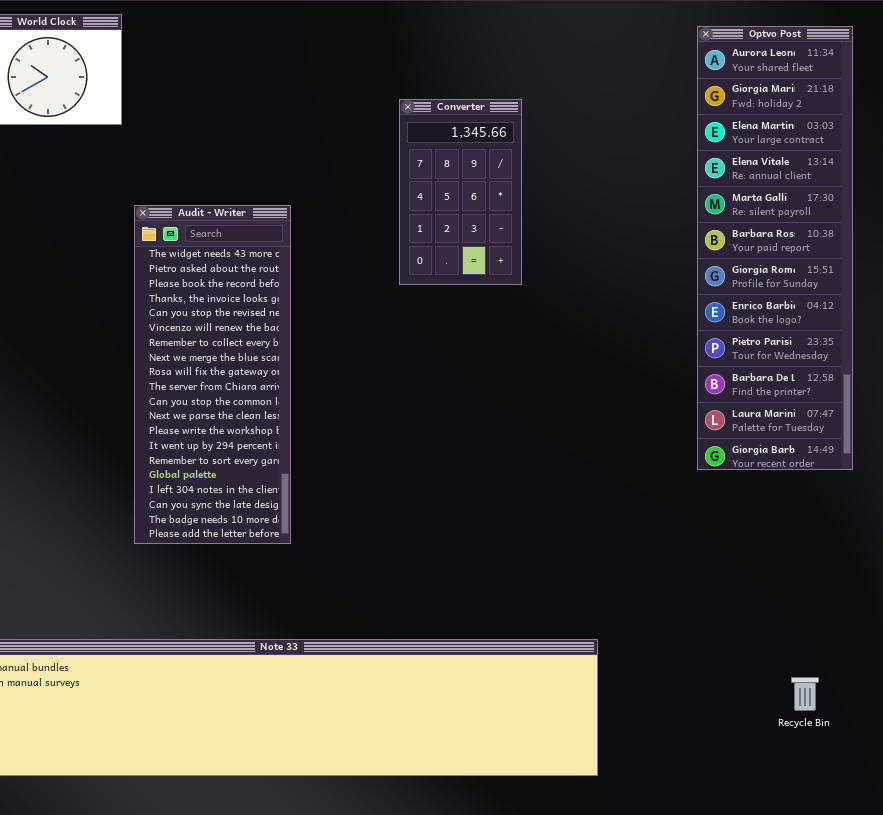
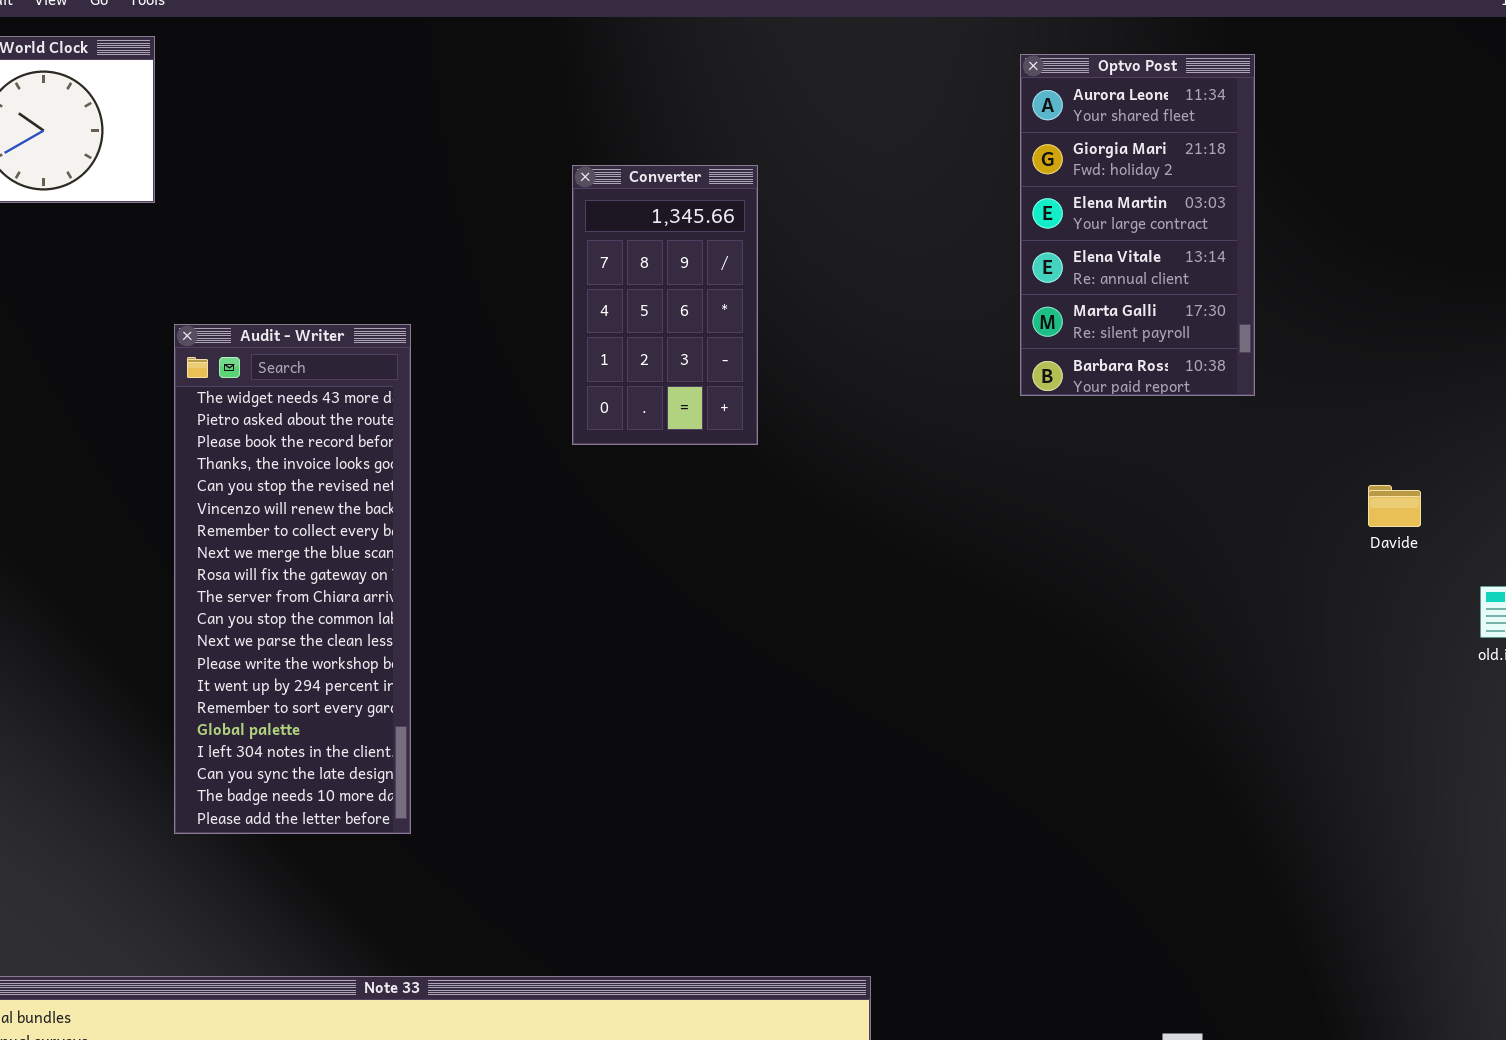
Optvo Post: [697,26,853,470] -> [1020,54,1255,396], resized

